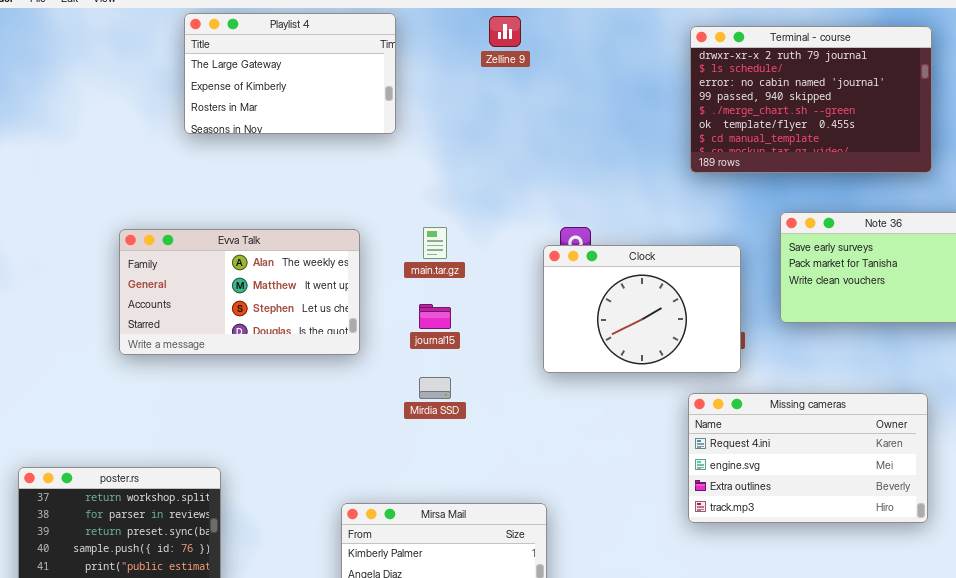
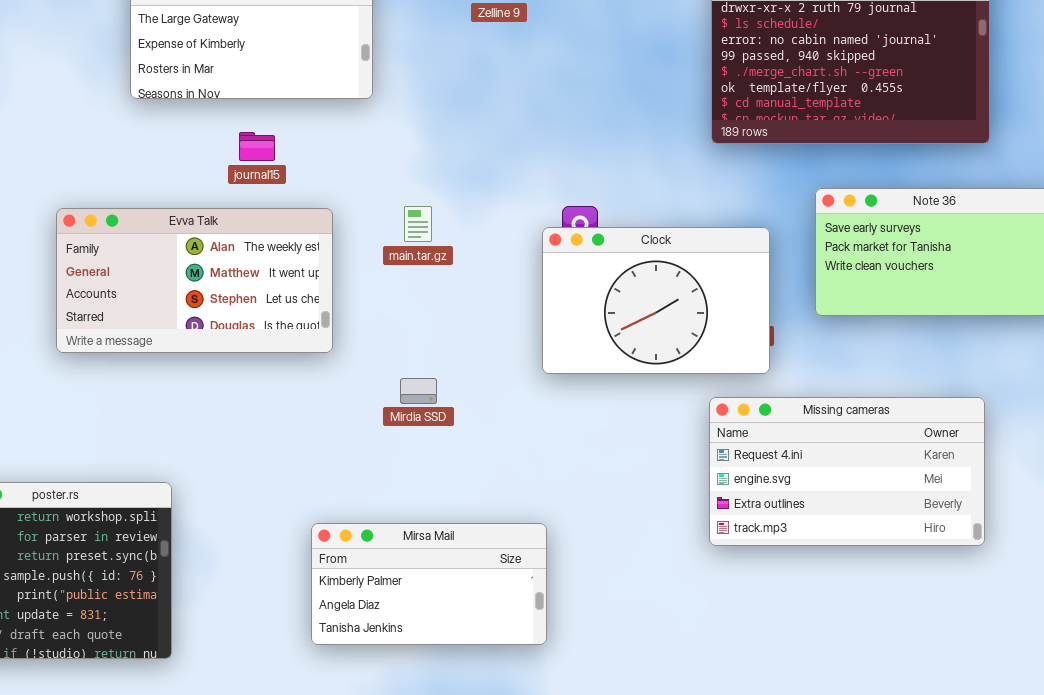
journal15: [419,304,451,329] -> [239,132,275,161], moved

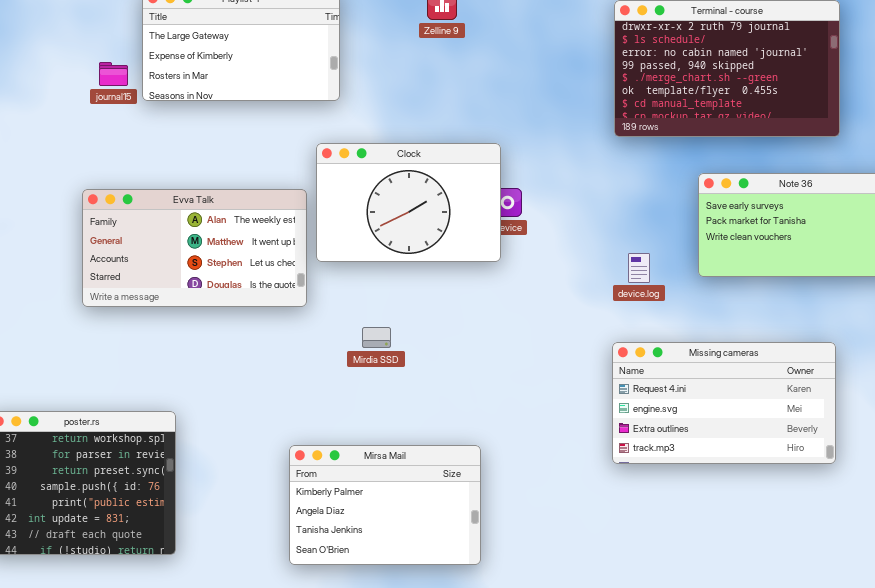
journal15: [239,132,275,161] -> [99,62,128,86], moved
Clock: [542,227,770,374] -> [316,143,501,262], moved
Mirsa Mail: [311,523,547,645] -> [289,445,481,565], resized

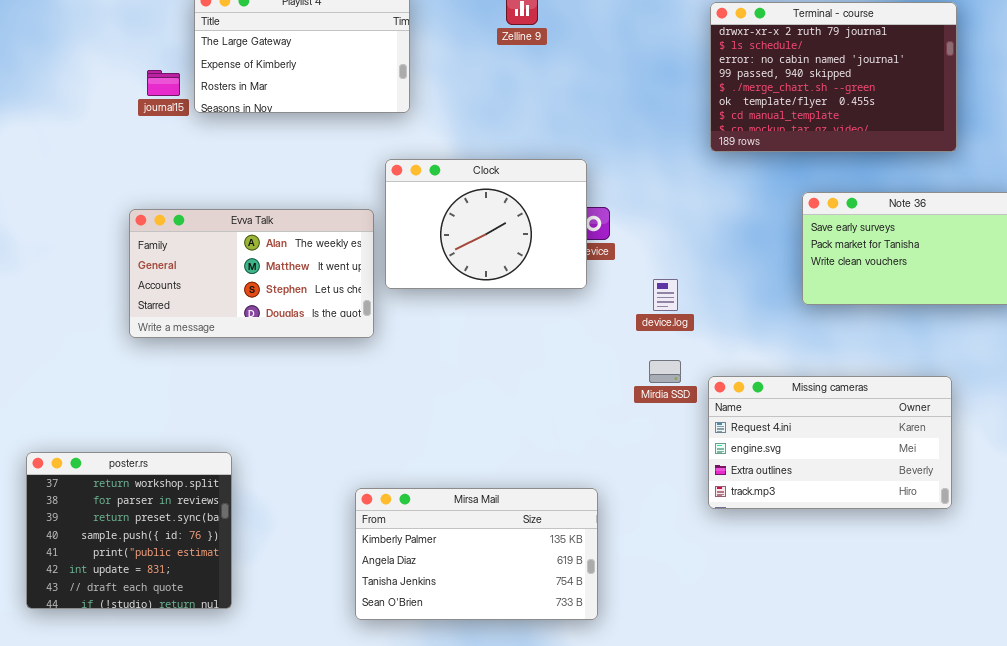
device.log: [628,253,650,283] -> [653,279,678,311], moved
Mirdia SSD: [362,327,391,348] -> [649,360,681,383], moved
Mirsa Mail: [289,445,481,565] -> [355,488,598,620], resized

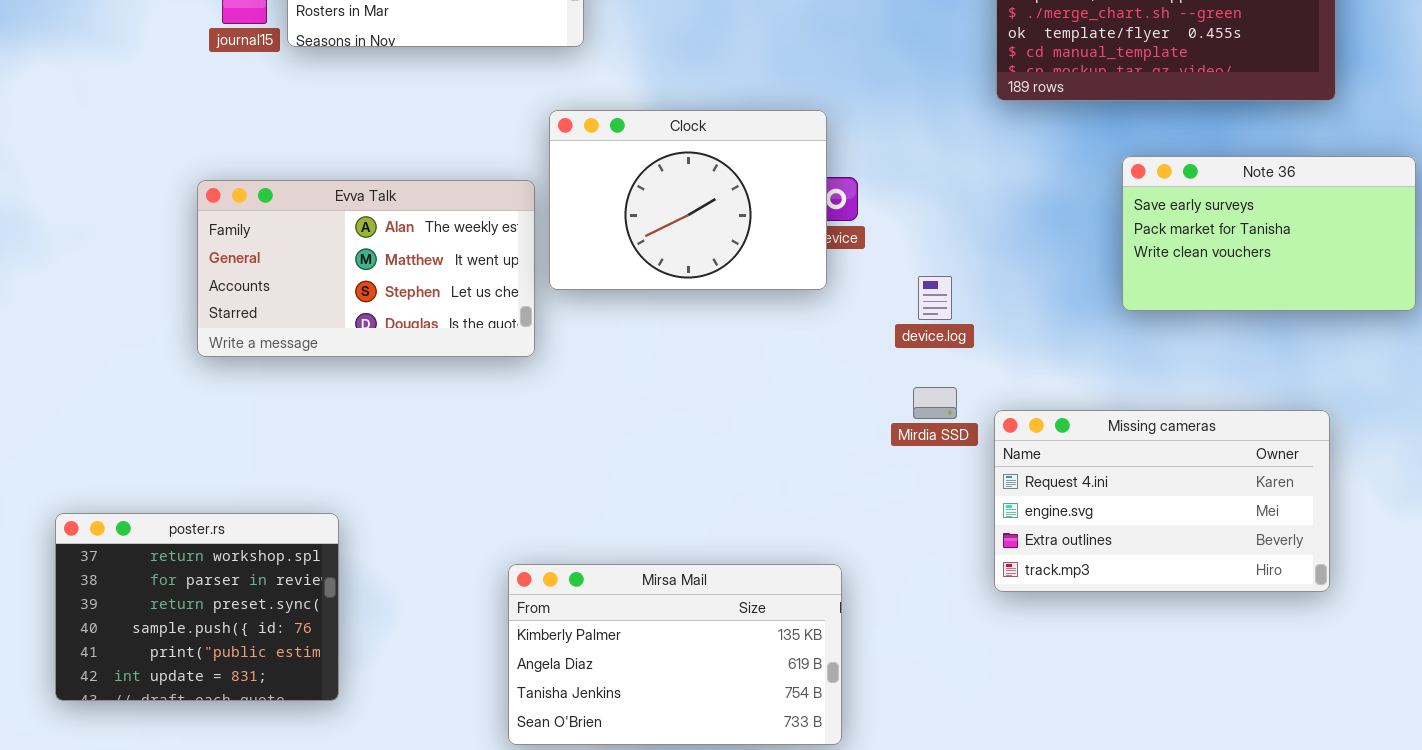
poster.rs: [26,452,232,609] -> [55,513,339,701], resized

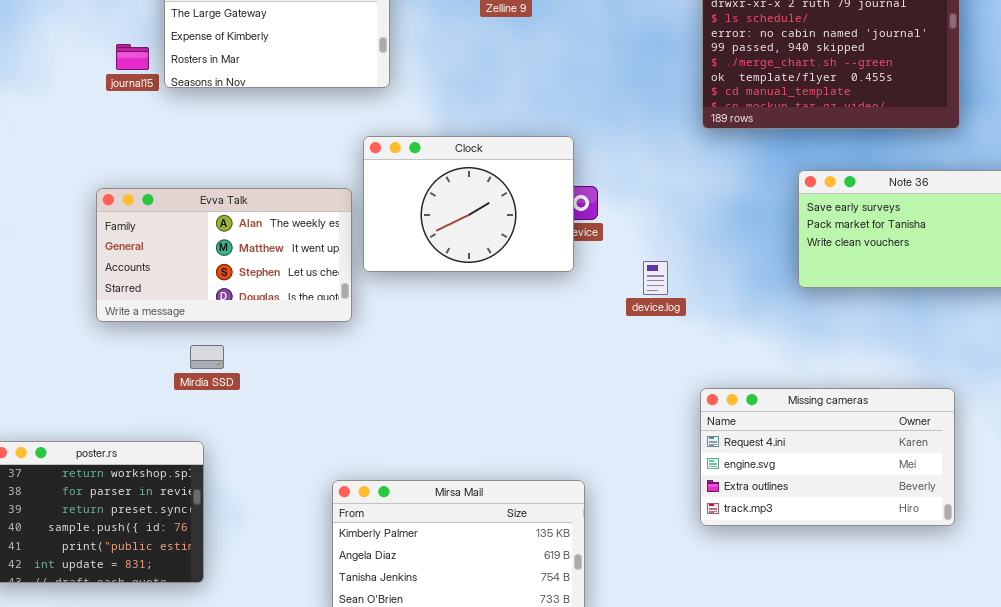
Mirdia SSD: [913,387,957,419] -> [190,345,224,369], moved
Missing cameras: [994,410,1330,592] -> [700,388,955,526], moved

